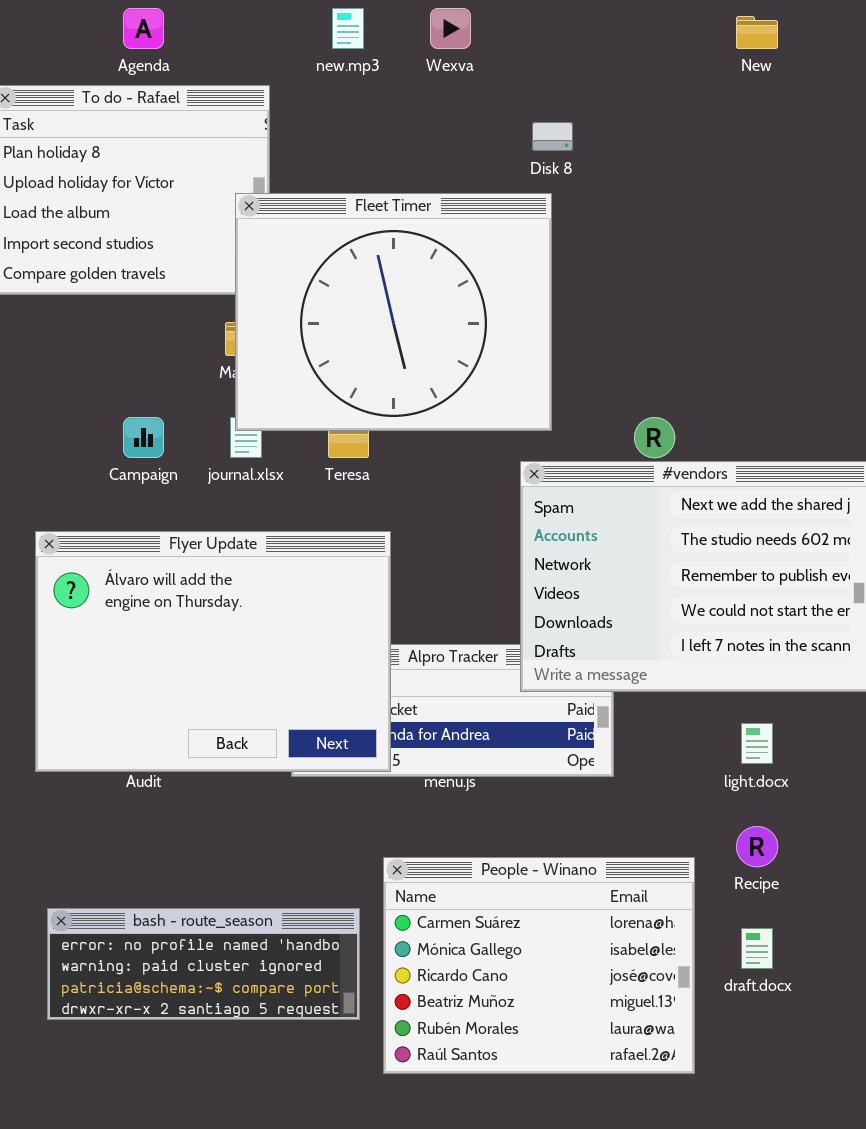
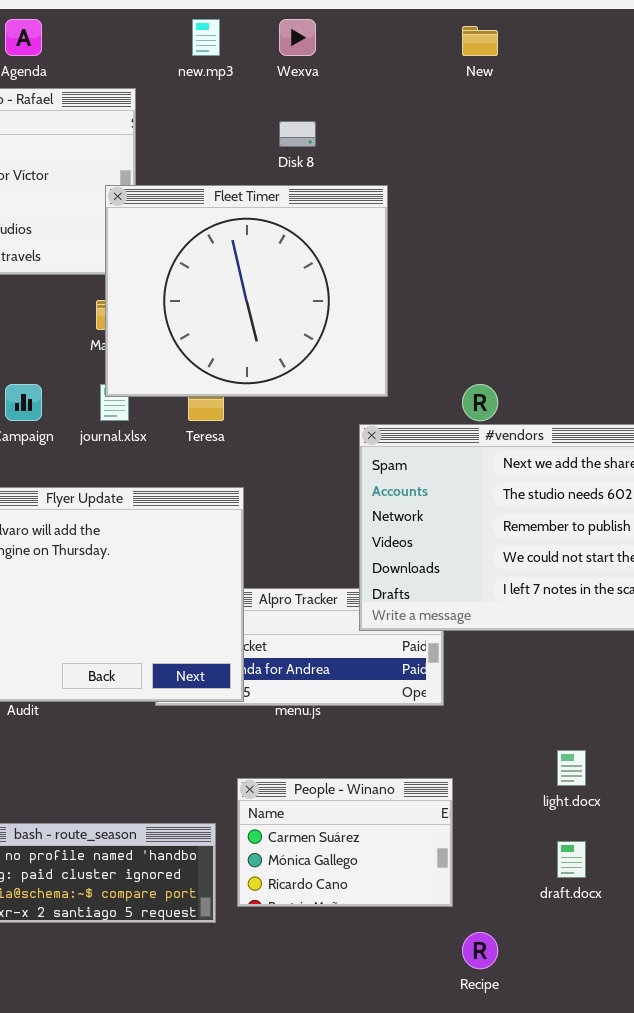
New: [736,16,778,49] -> [462,26,498,56], moved
Disk 8: [532,122,573,151] -> [279,121,316,147], moved
light.docx: [741,723,773,764] -> [557,750,586,786], moved
Recipe: [736,826,778,867] -> [462,932,498,969], moved
People - Winano: [383,857,695,1074] -> [237,778,453,907], resized

